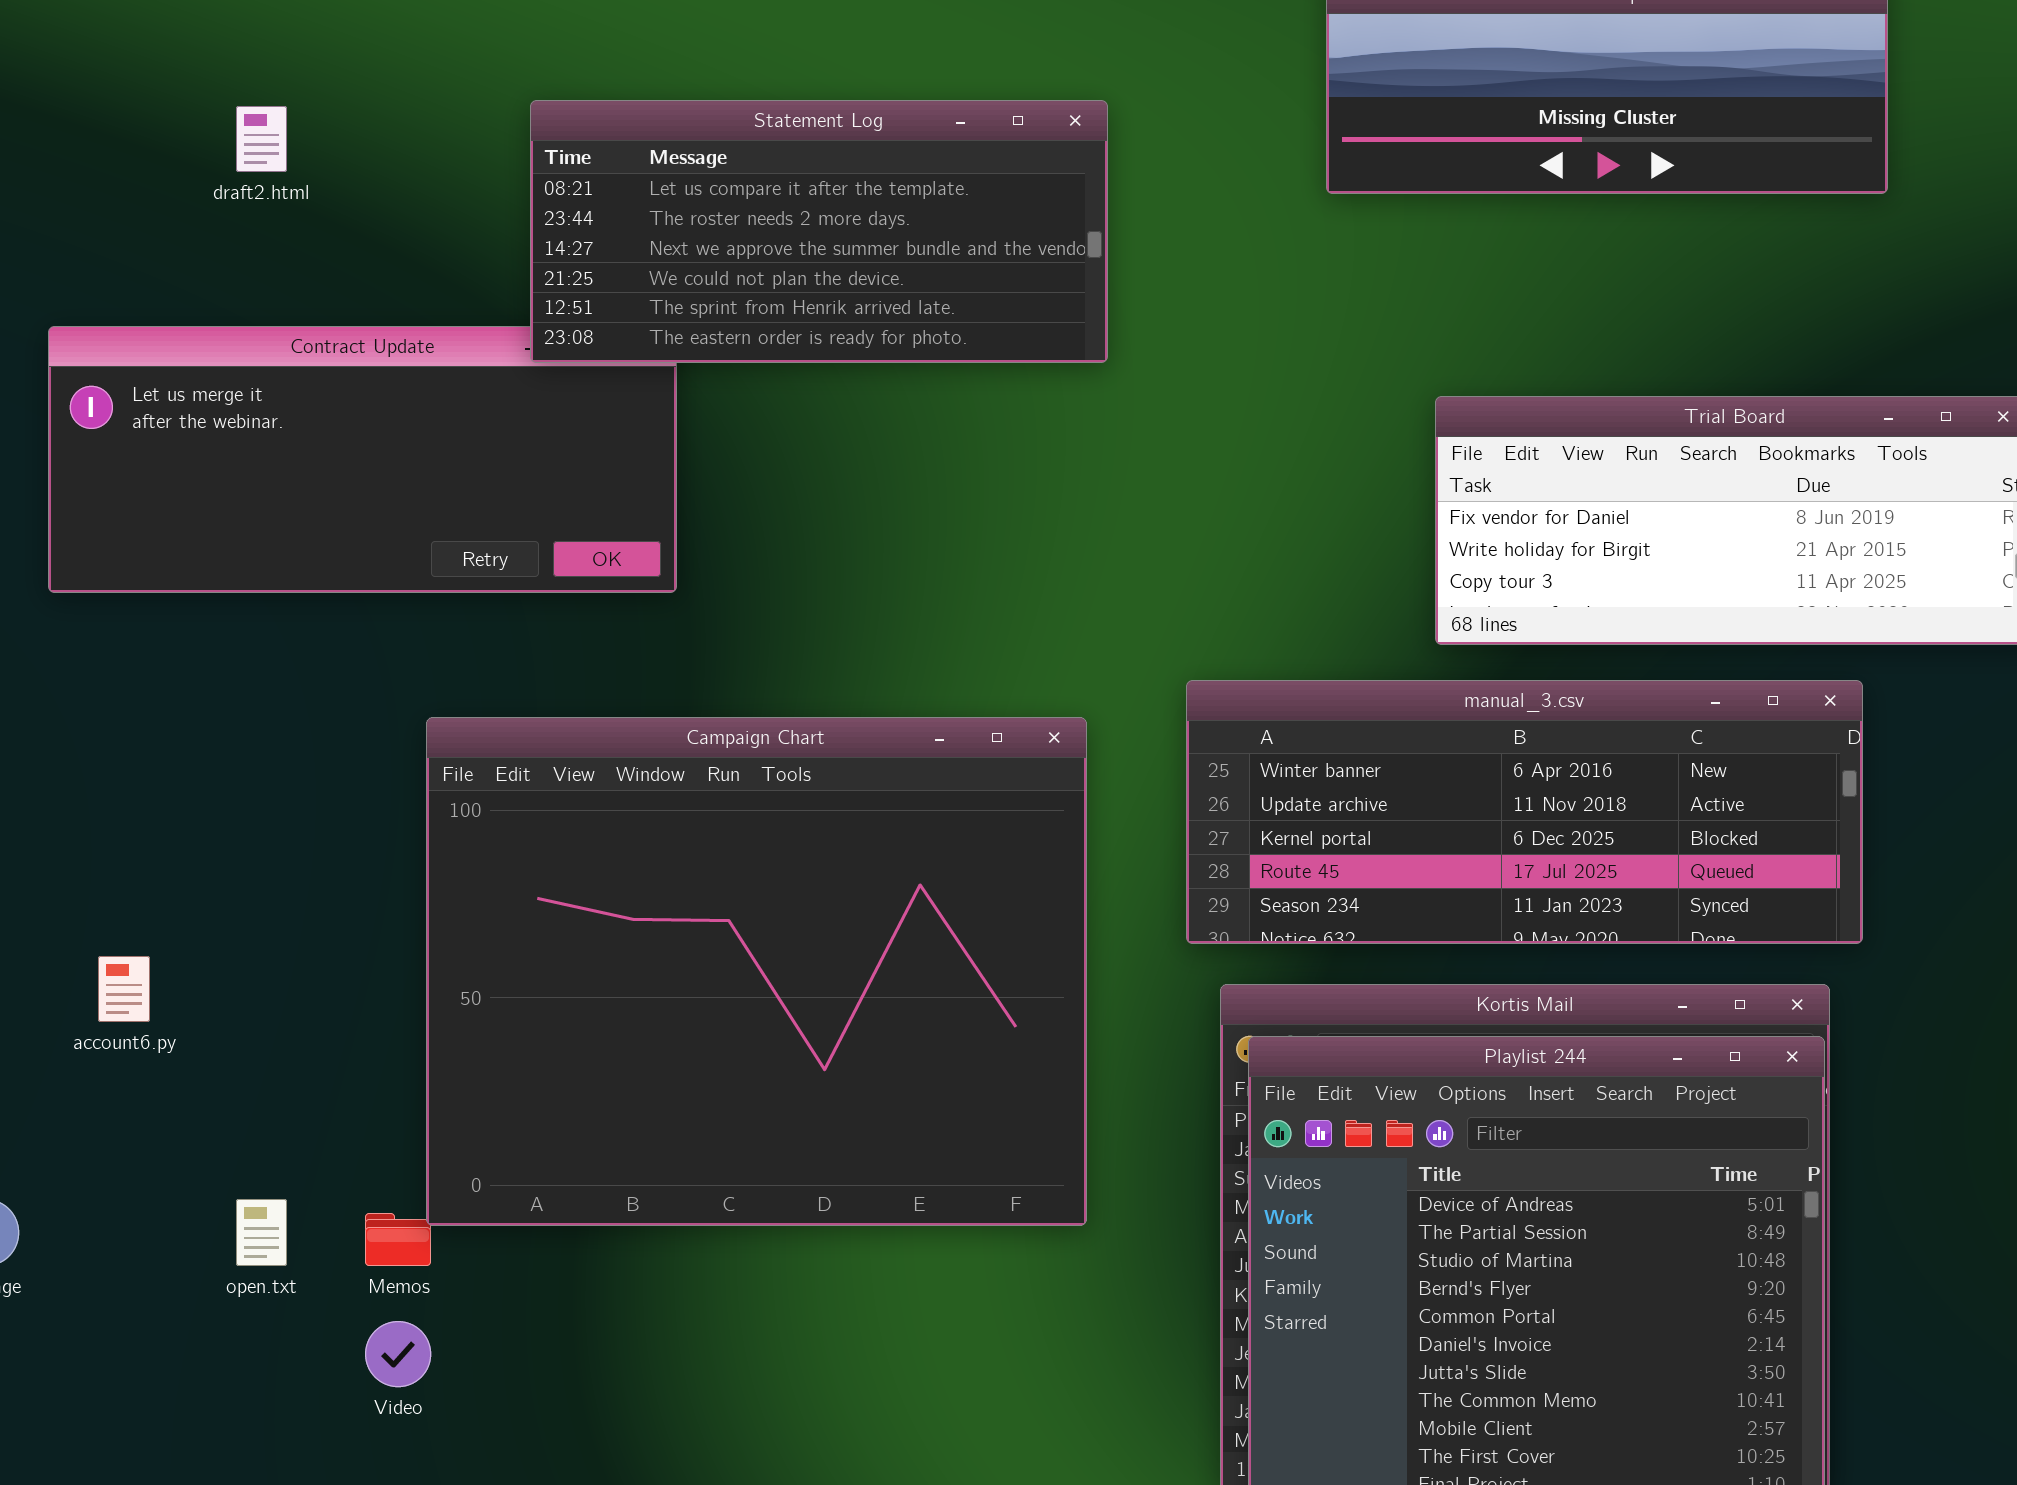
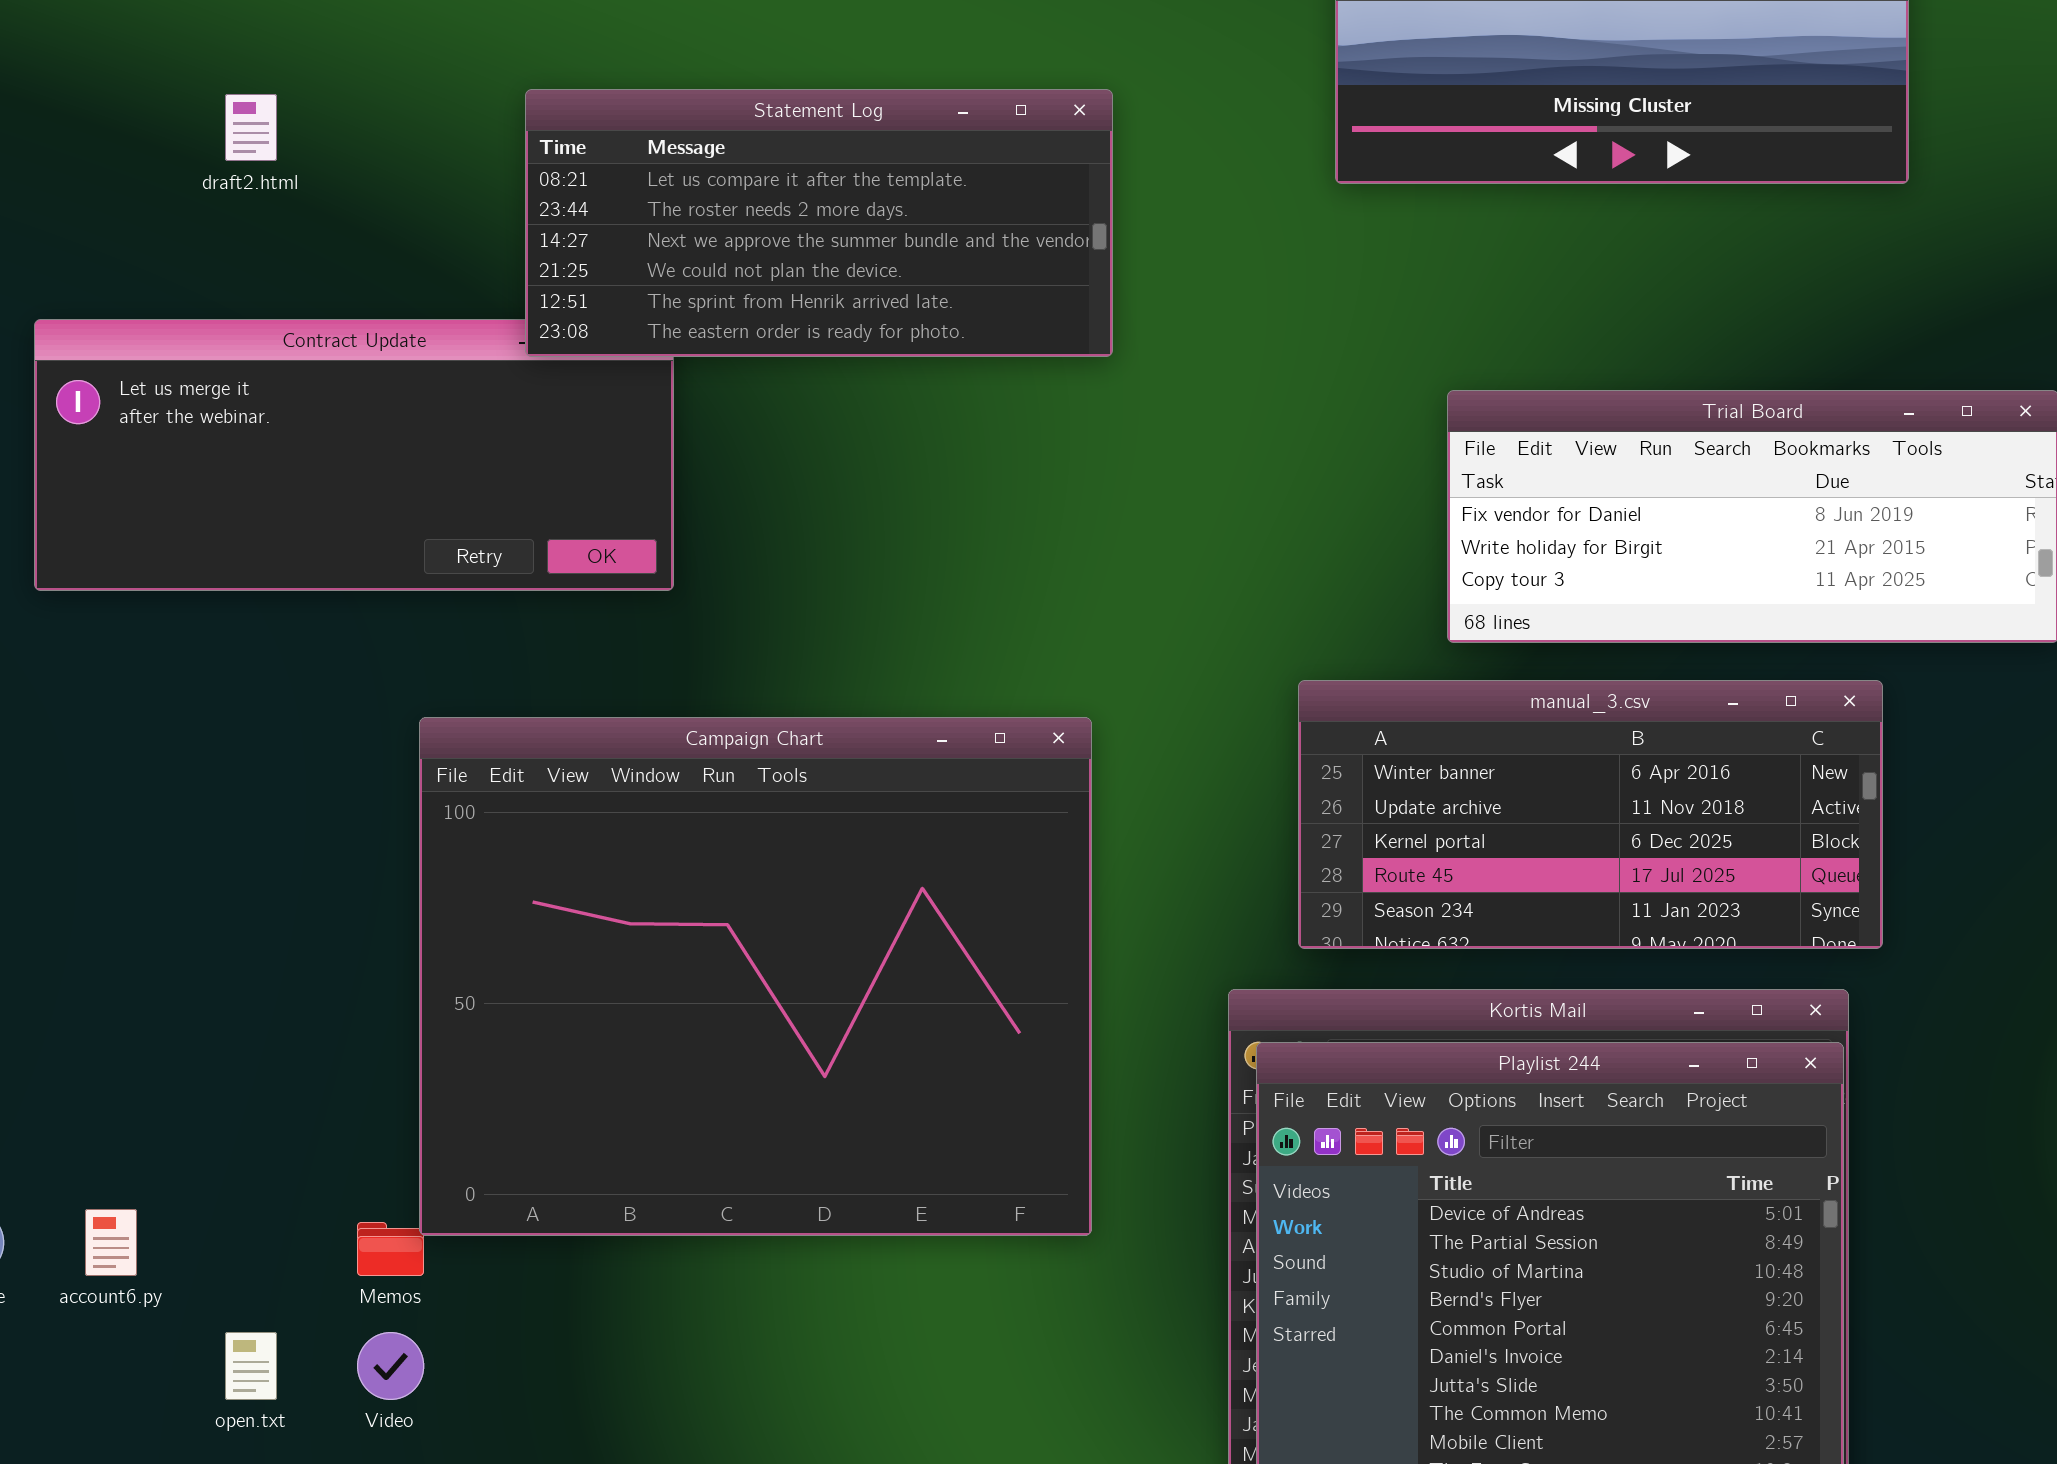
manual_3.csv: [1186,680,1863,944] -> [1298,680,1883,949], resized
account6.py: [98,956,150,1022] -> [85,1209,137,1276], moved
open.txt: [236,1199,287,1266] -> [225,1332,277,1400], moved

